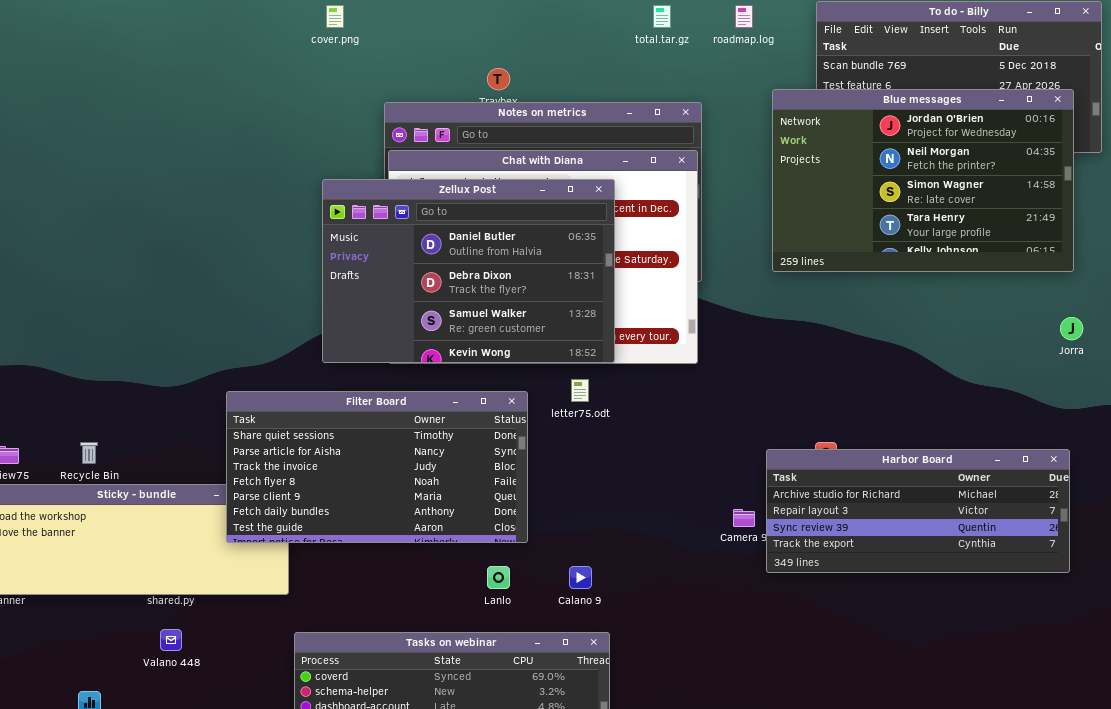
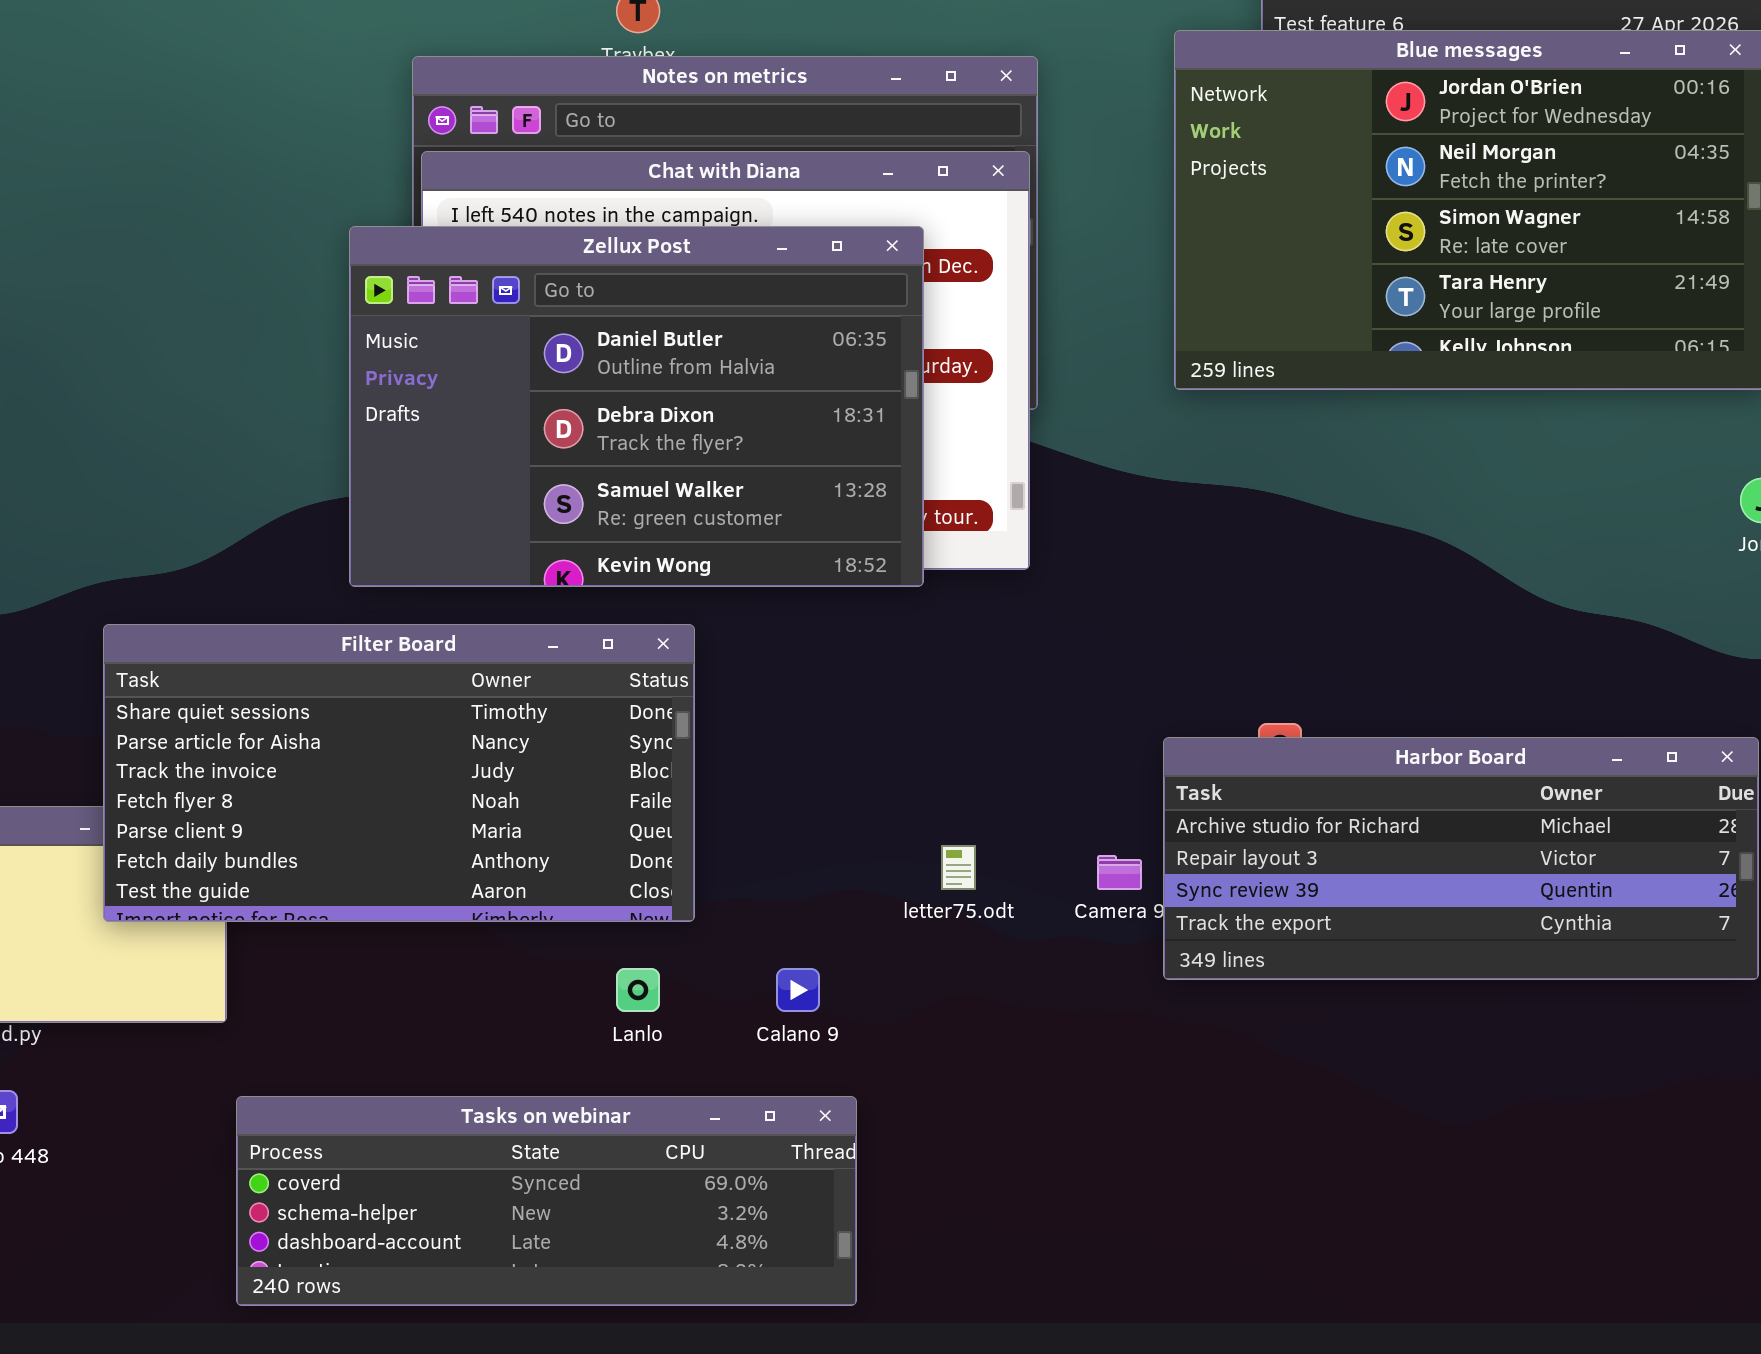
Zellux Post: [322,179,615,363] -> [349,226,924,587], moved
letter75.odt: [571,379,589,402] -> [941,845,976,890], moved

